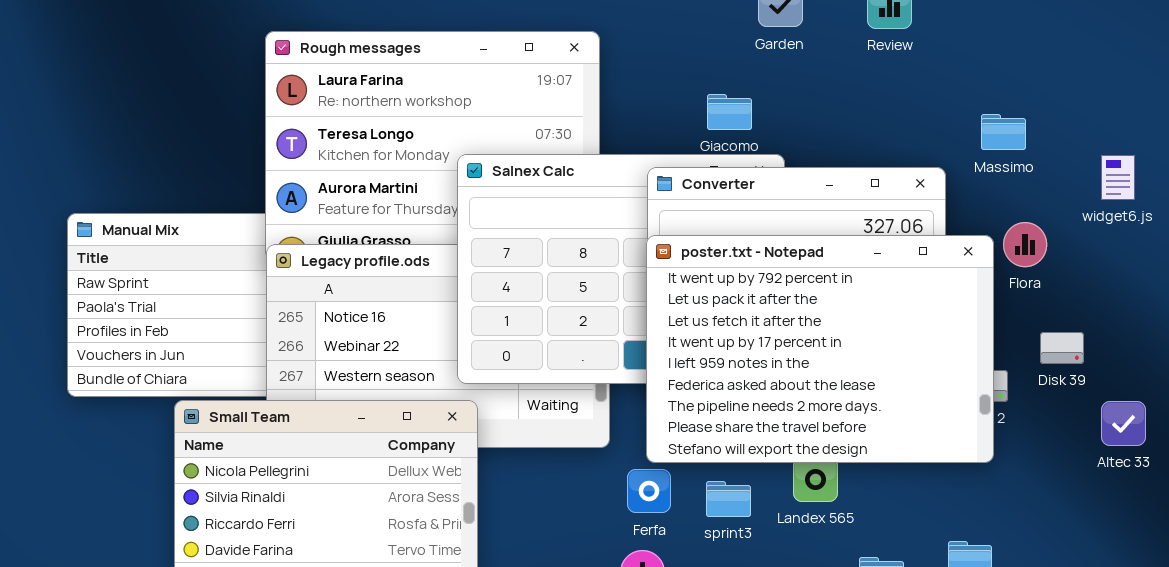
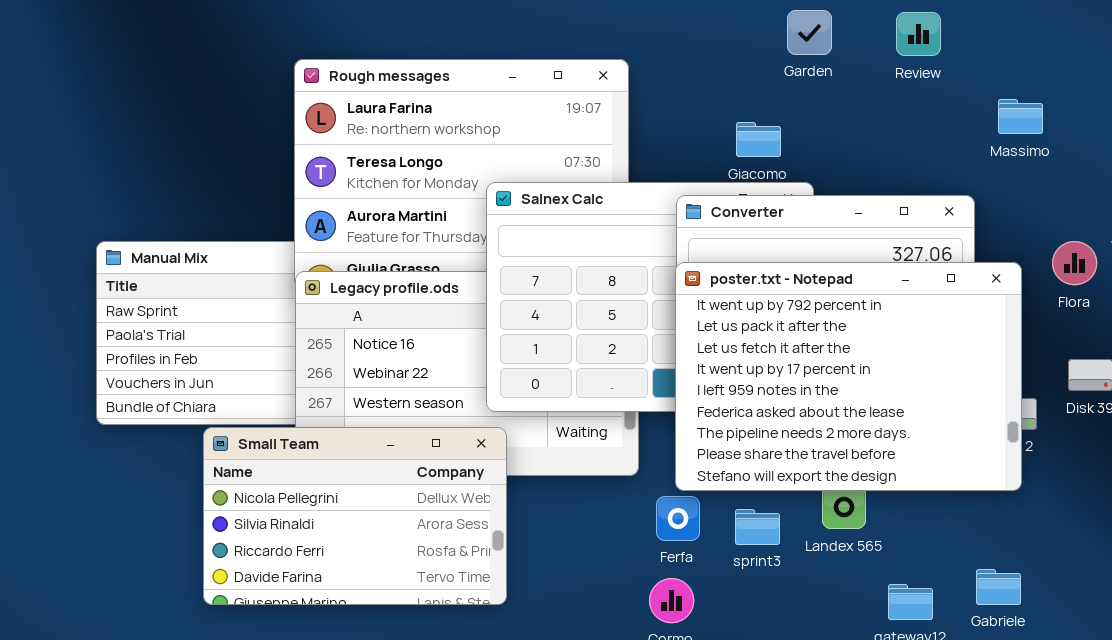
Massimo: [981,114,1026,150] -> [998,99,1043,134], moved
Flora: [1003,222,1047,267] -> [1052,241,1097,285], moved

